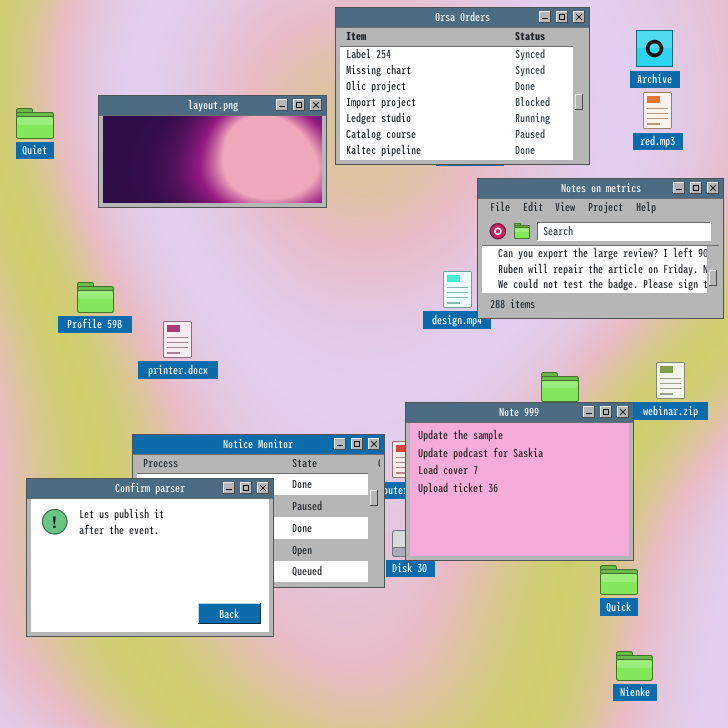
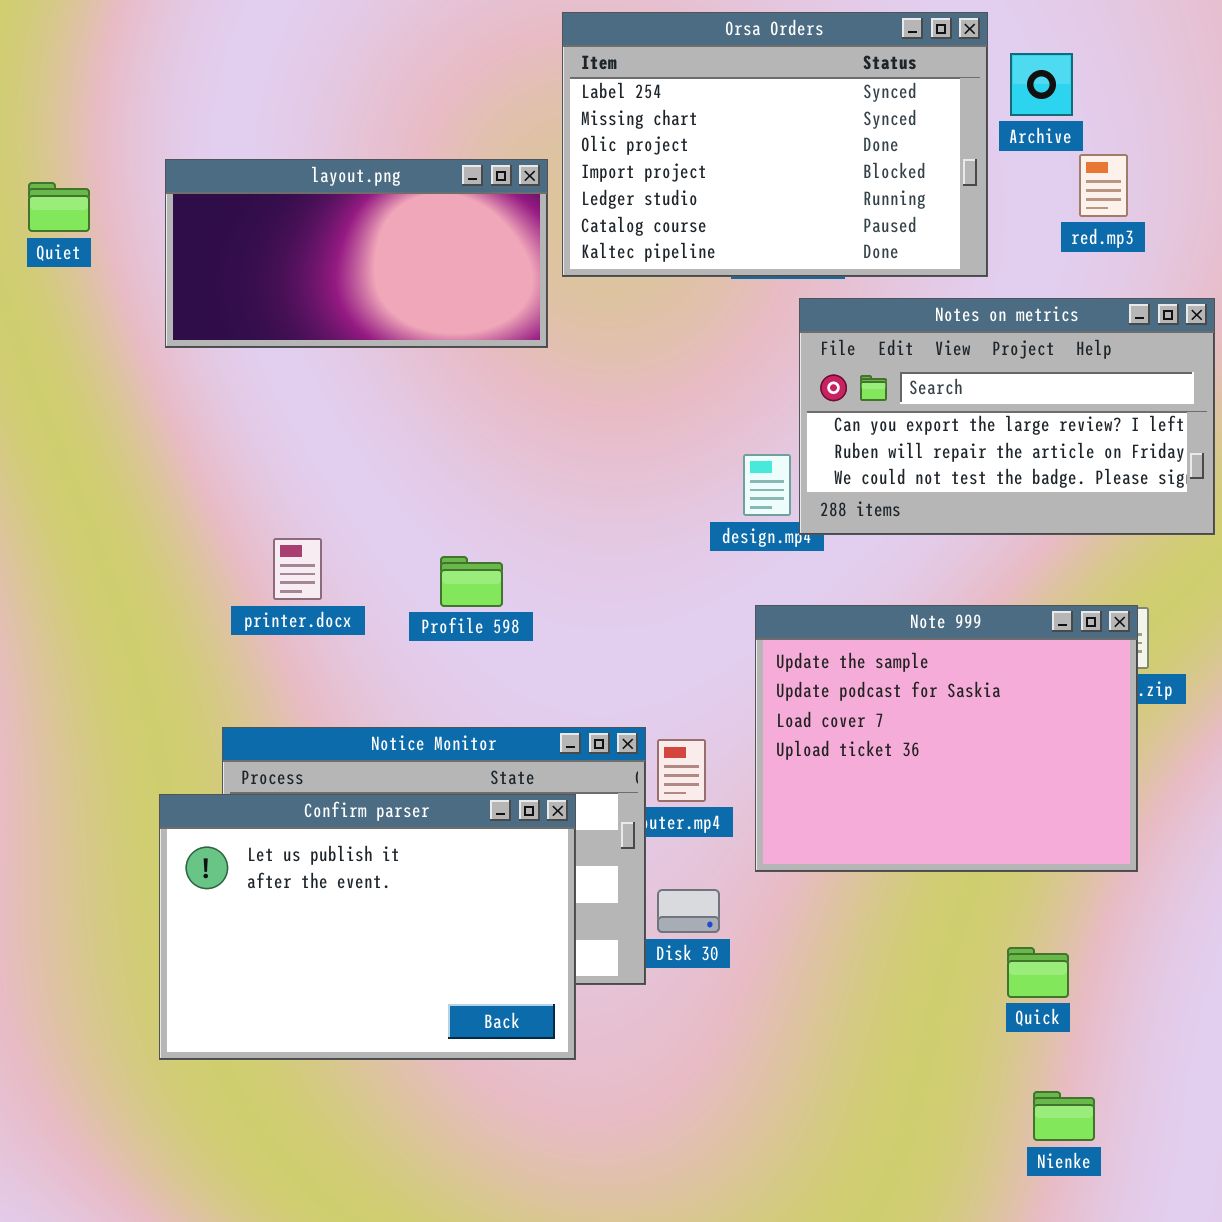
Archive: [636,30,673,67] -> [1010,53,1073,116], moved
Profile 598: [77,282,114,313] -> [440,556,503,607], moved
Note 999: [405,402,634,561] -> [755,605,1138,872], moved
Confirm parser: [26,478,274,637] -> [159,794,576,1060], moved

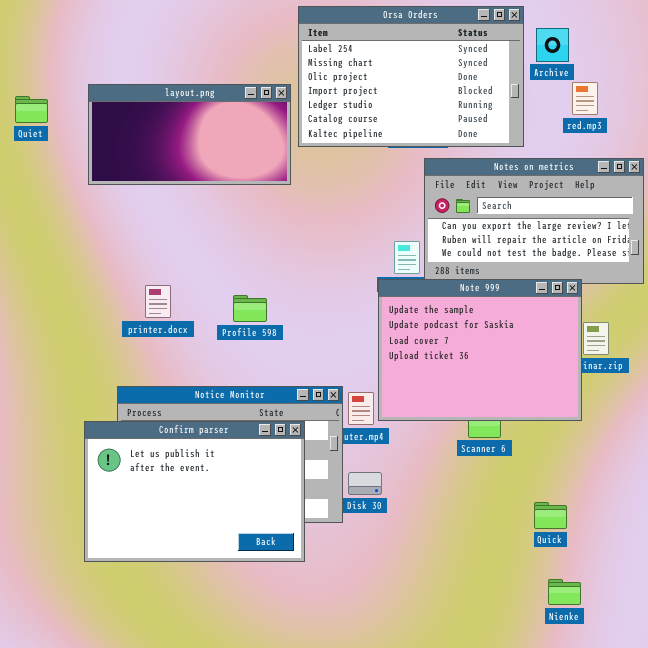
Note 999: [755,605,1138,872] -> [378,279,582,421], moved

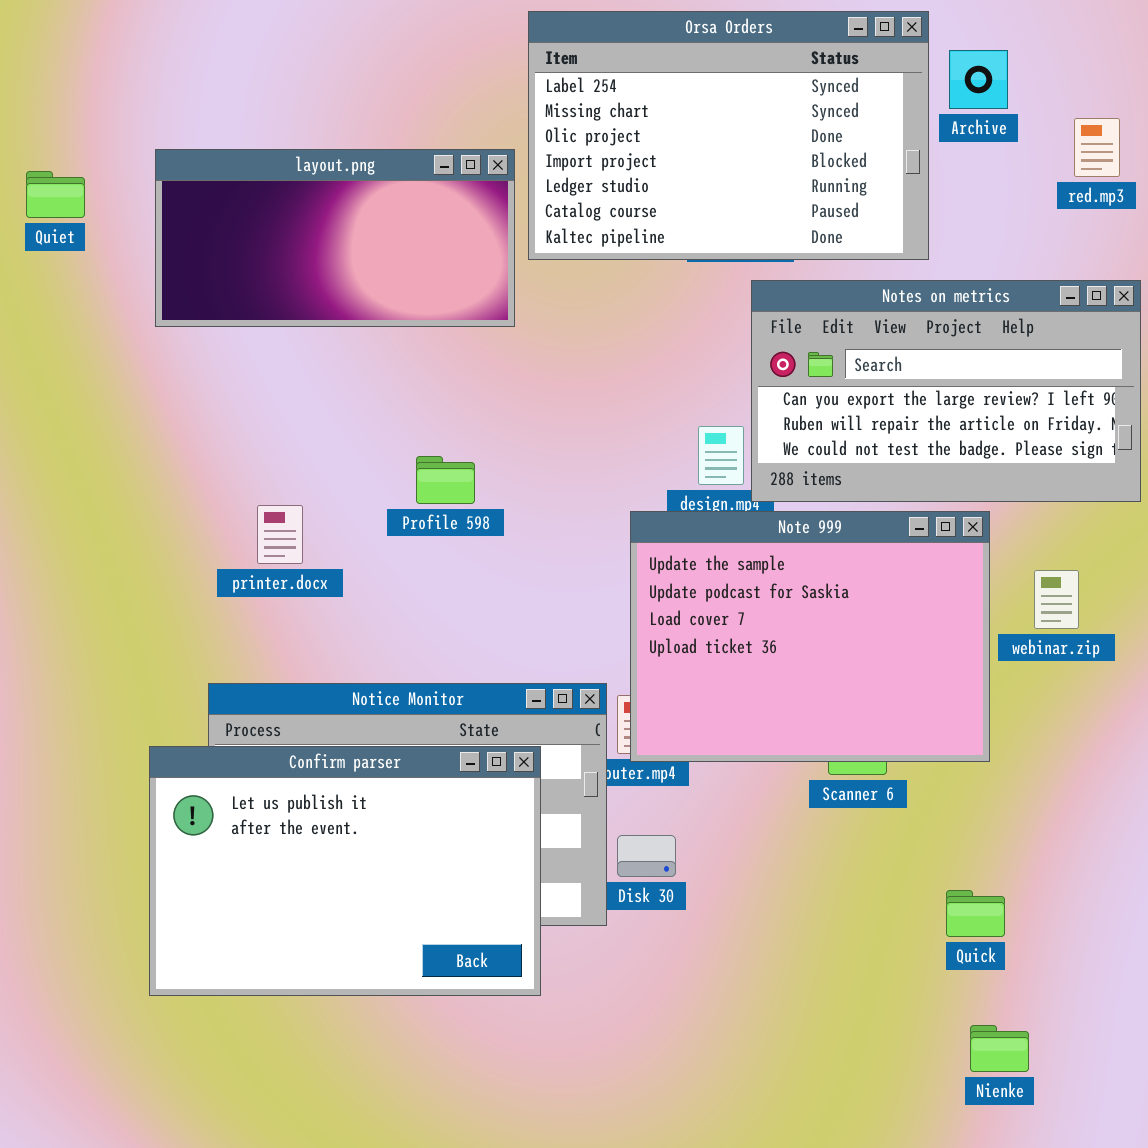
red.mp3: [572,82,598,115] -> [1074,118,1120,177], moved
Note 999: [378,279,582,421] -> [630,511,990,762], moved
Profile 598: [233,295,267,322] -> [416,456,475,504], moved

